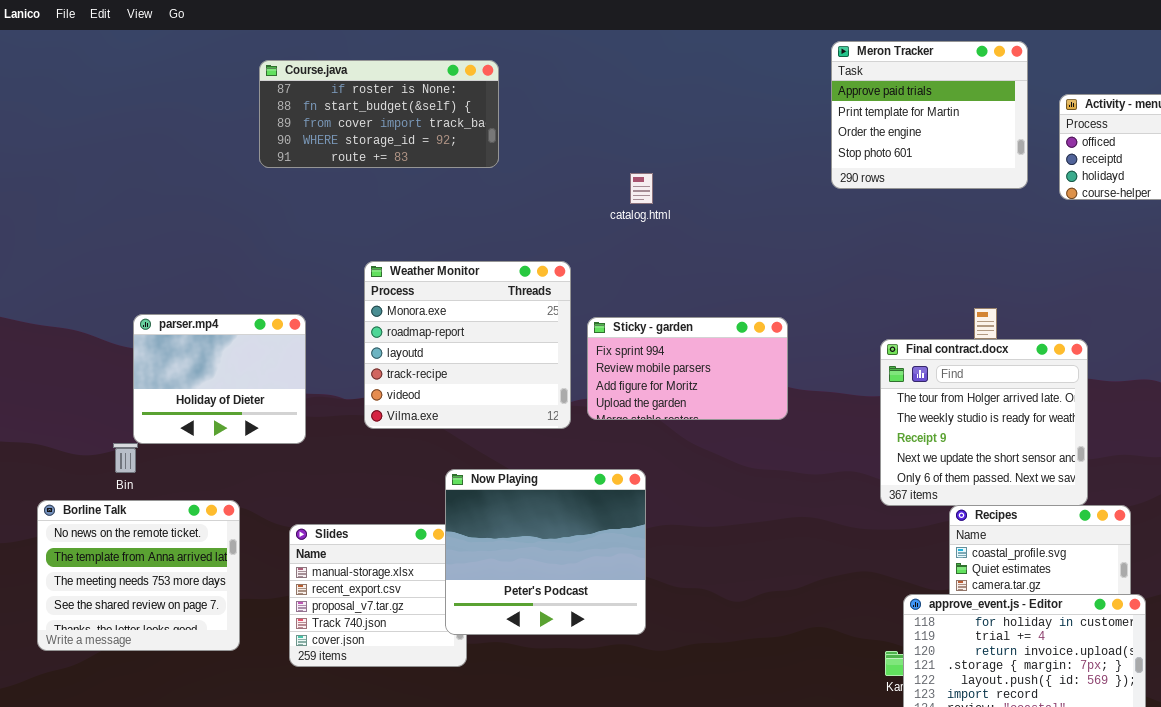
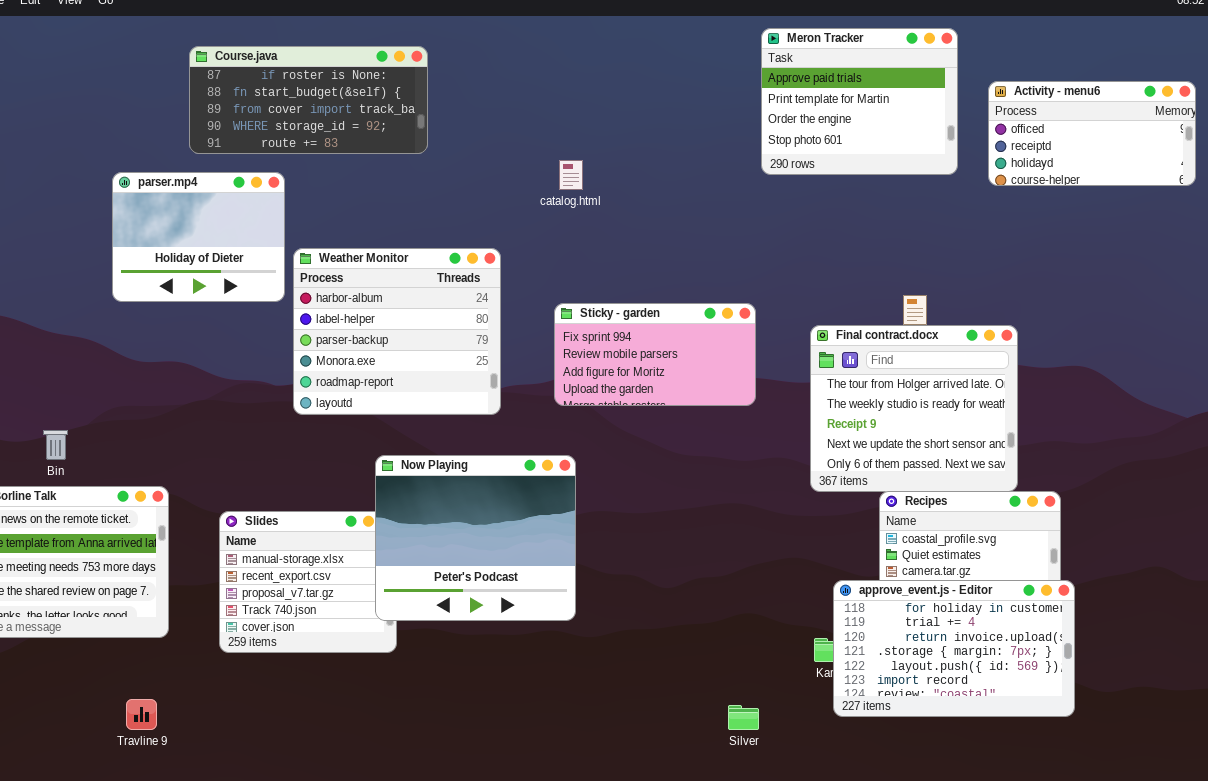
Weather Monitor: [364,261,571,429] -> [293,248,501,415], scrolled up 3 rows
parser.mp4: [133,314,306,444] -> [112,172,285,302], moved
Sticky - garden: [587,317,788,420] -> [554,303,756,406], moved

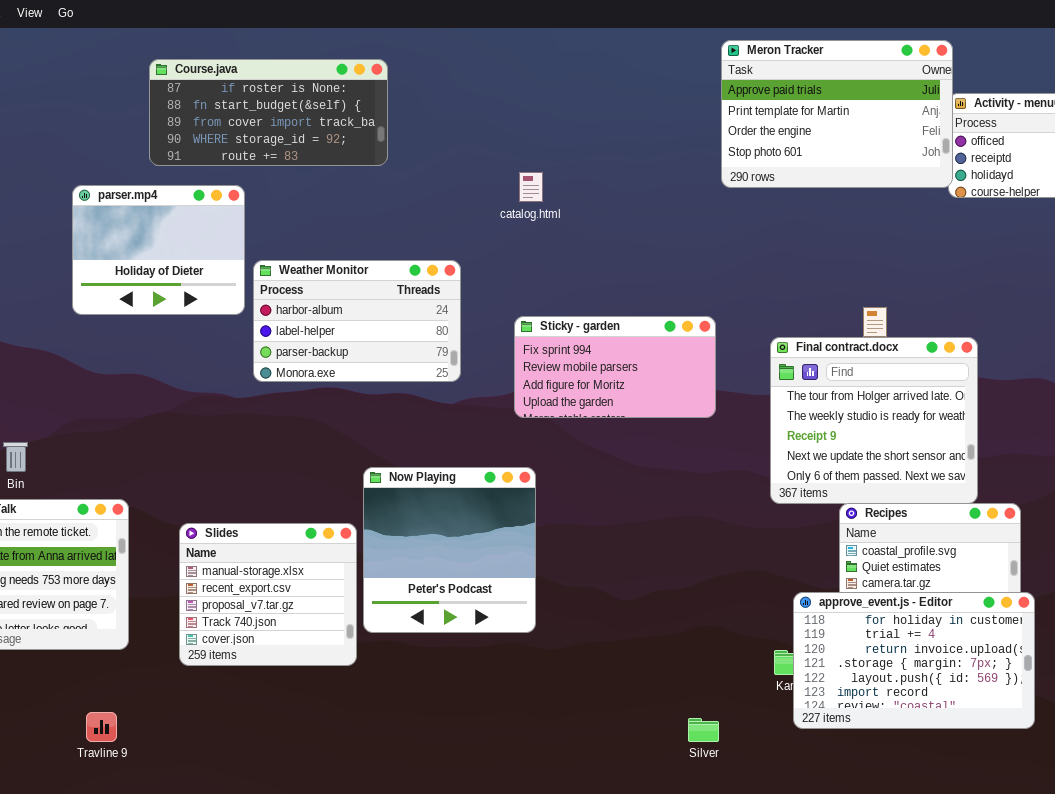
Meron Tracker: [761,28,958,175] -> [721,40,953,188], resized
Weather Monitor: [293,248,501,415] -> [253,260,461,382], resized
Now Playing: [375,455,576,621] -> [363,467,536,633], resized

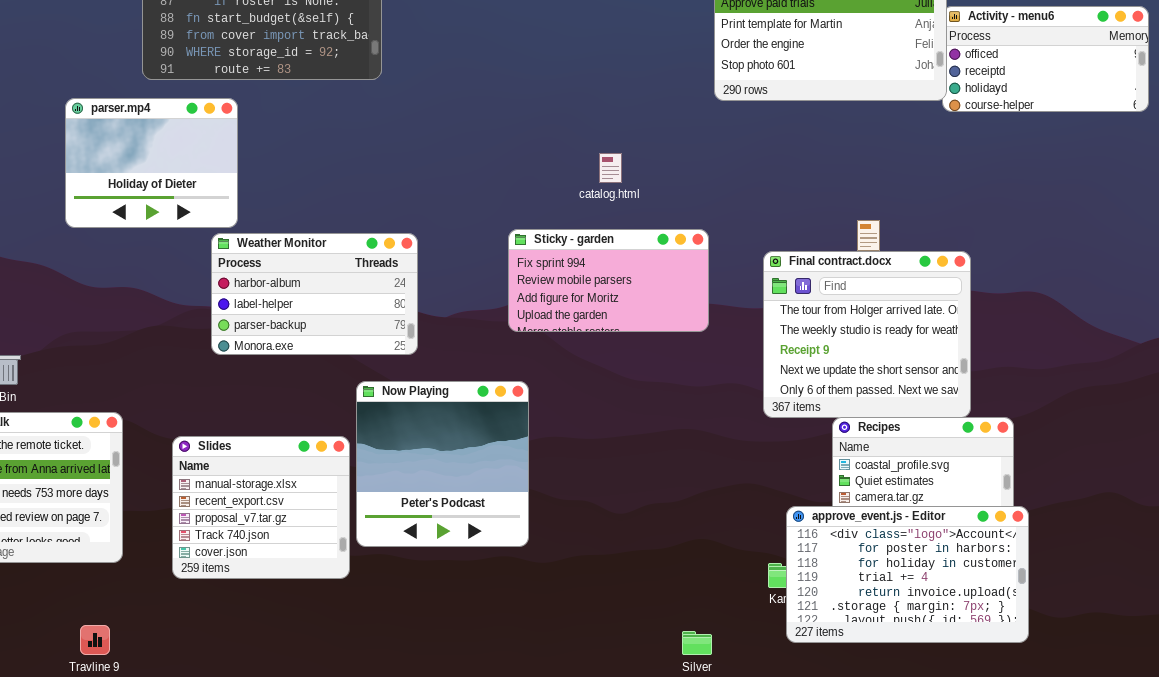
catalog.html: [519,172,543,202] -> [599,153,622,183], moved
Weather Monitor: [253,260,461,382] -> [211,233,418,355], moved
approve_event.js - Editor: [793,592,1035,729] -> [786,506,1029,643], scrolled up 2 rows

